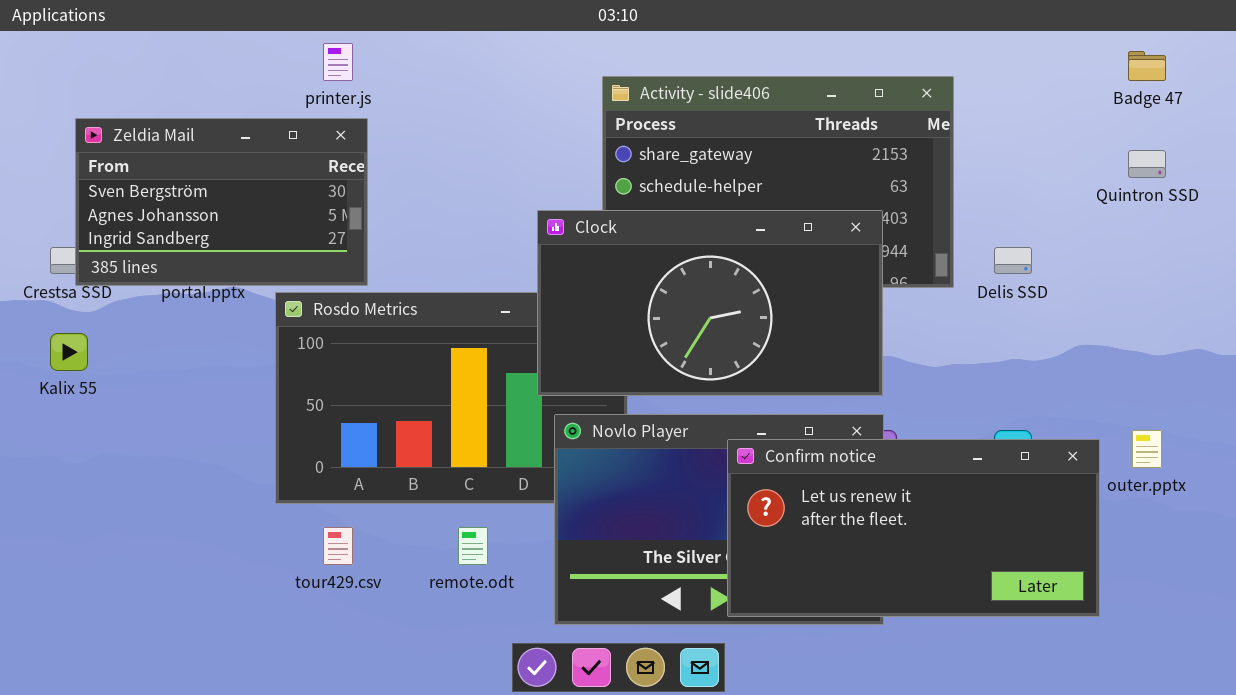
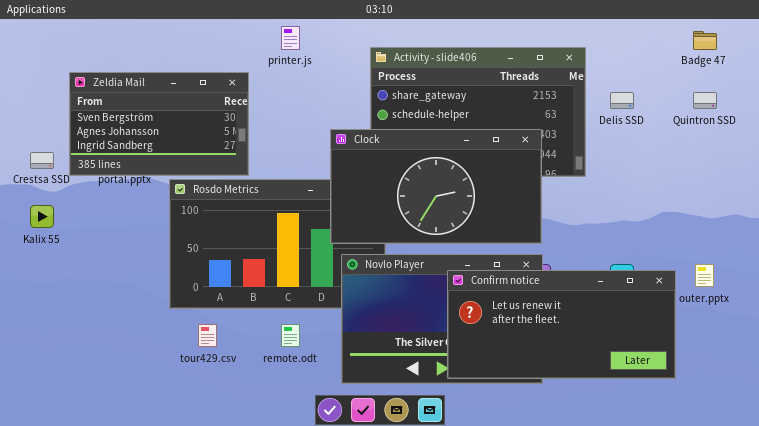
printer.js: [323,43,353,81] -> [281,26,300,50], moved
Zeldia Mail: [75,118,368,286] -> [69,72,249,176], moved
Delis SSD: [994,247,1032,274] -> [610,92,634,109], moved

